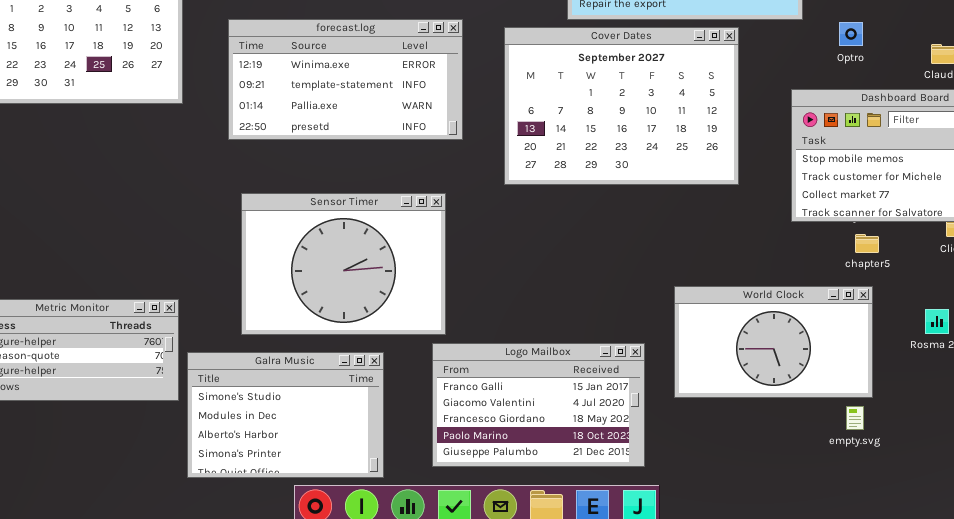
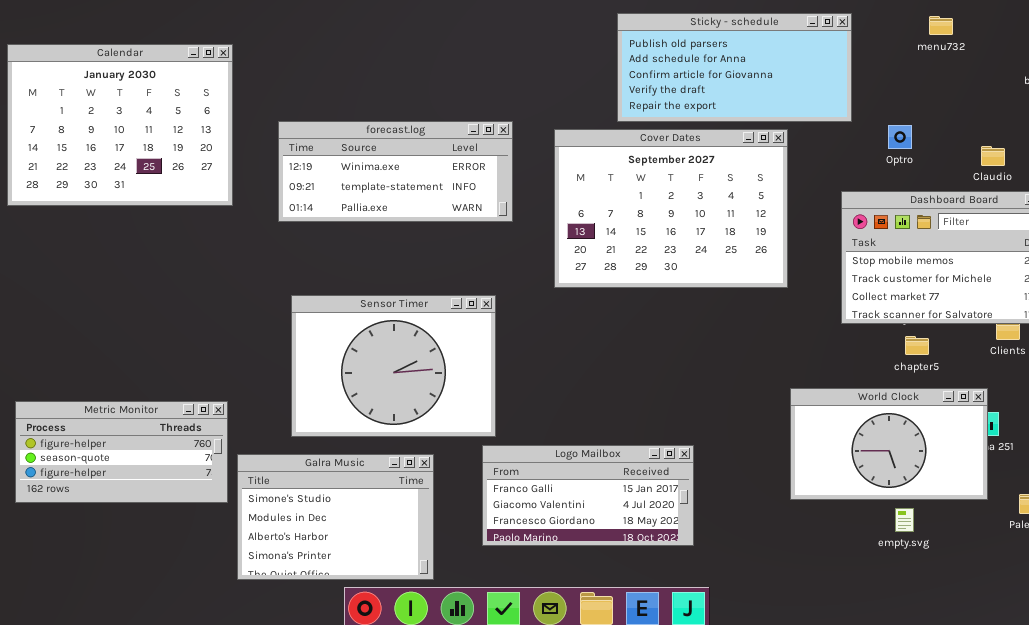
forecast.log: [228,19,463,140] -> [278,121,513,222], resized
World Clock: [674,286,873,398] -> [790,388,988,500], moved
Logo Mailbox: [432,343,645,467] -> [482,445,694,546], resized

